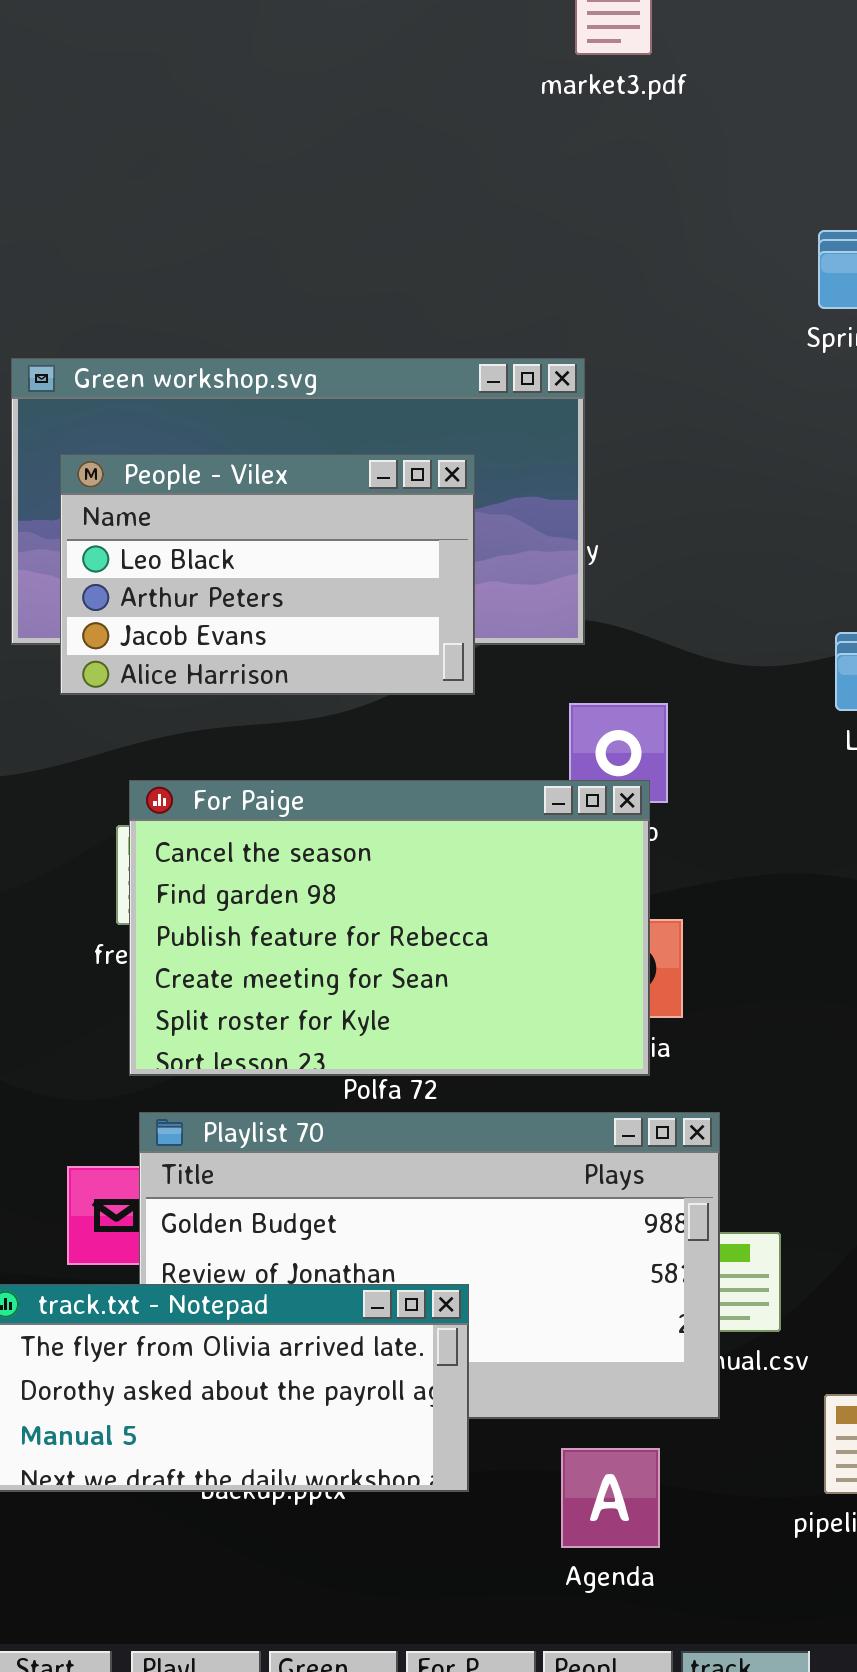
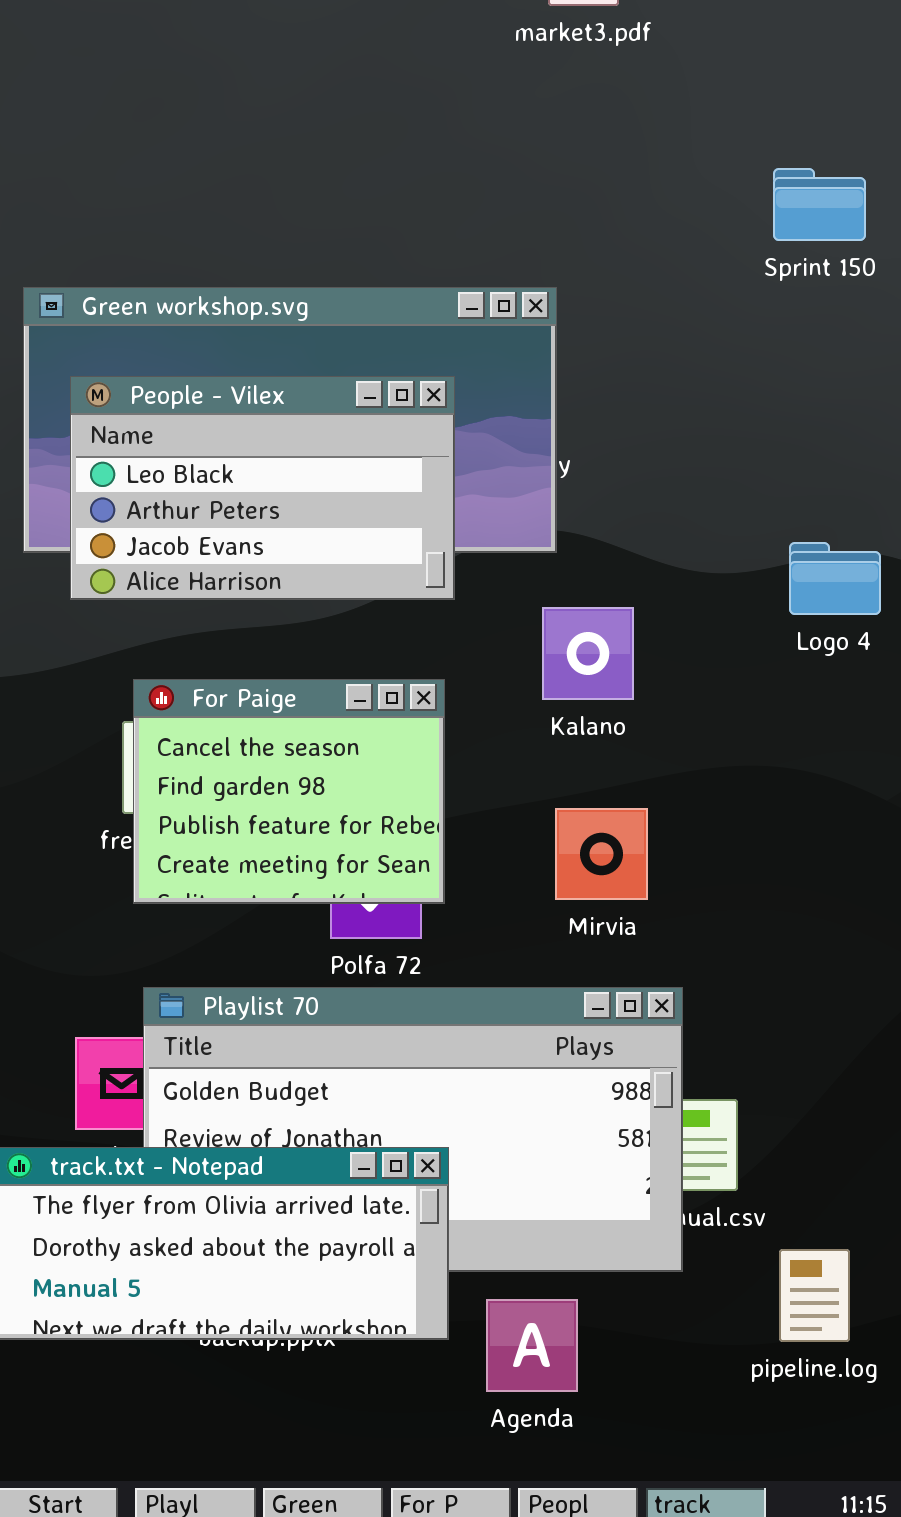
For Paige: [129,780,650,1076] -> [133,679,445,904], resized
Agenda: [561,1448,660,1548] -> [486,1299,578,1392], moved

